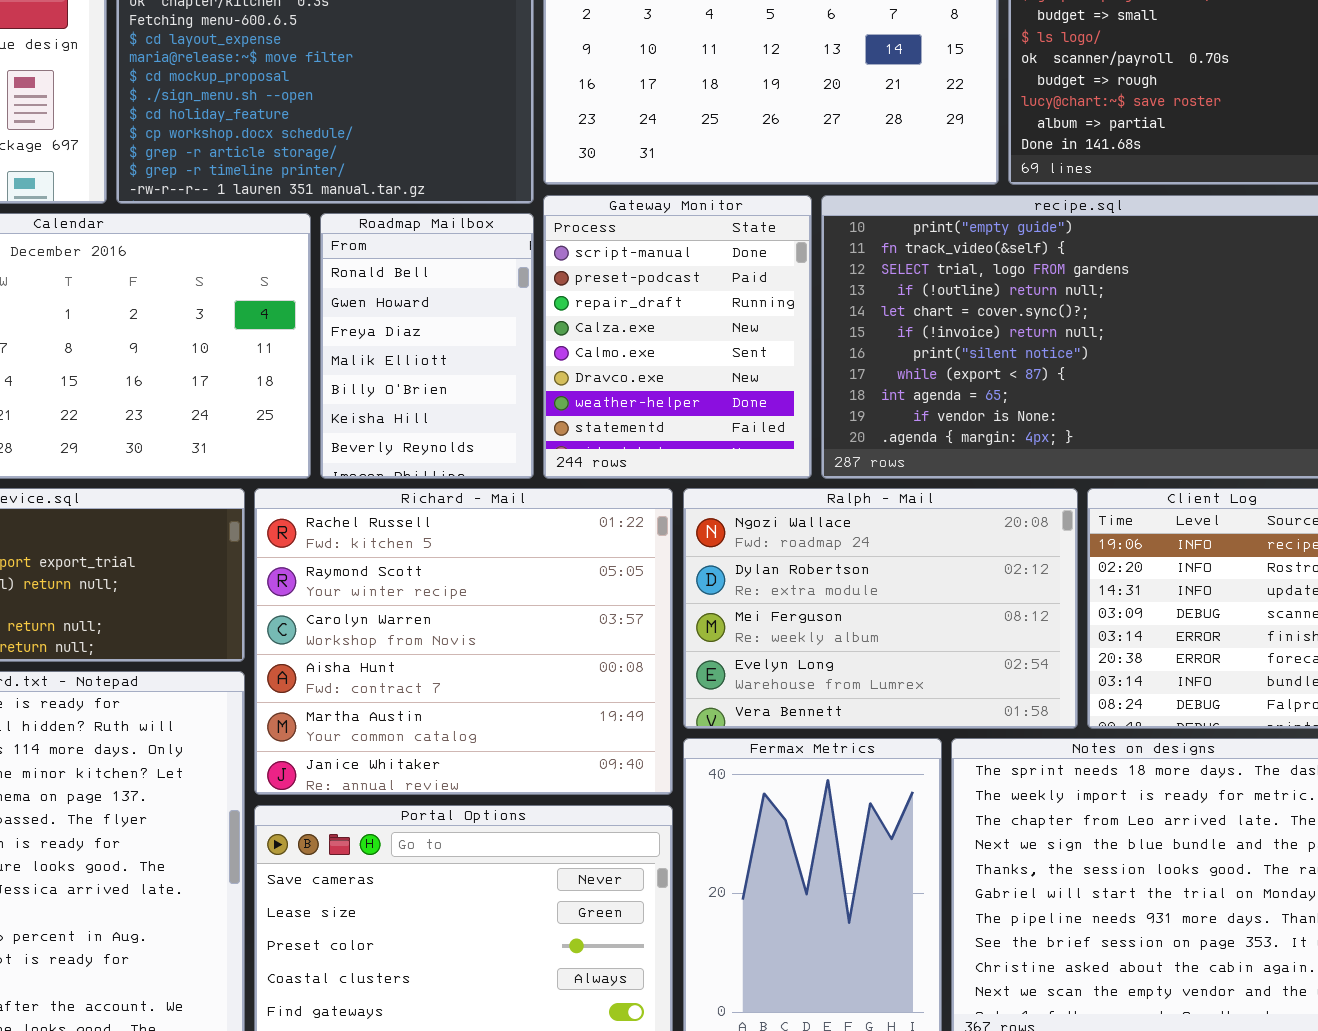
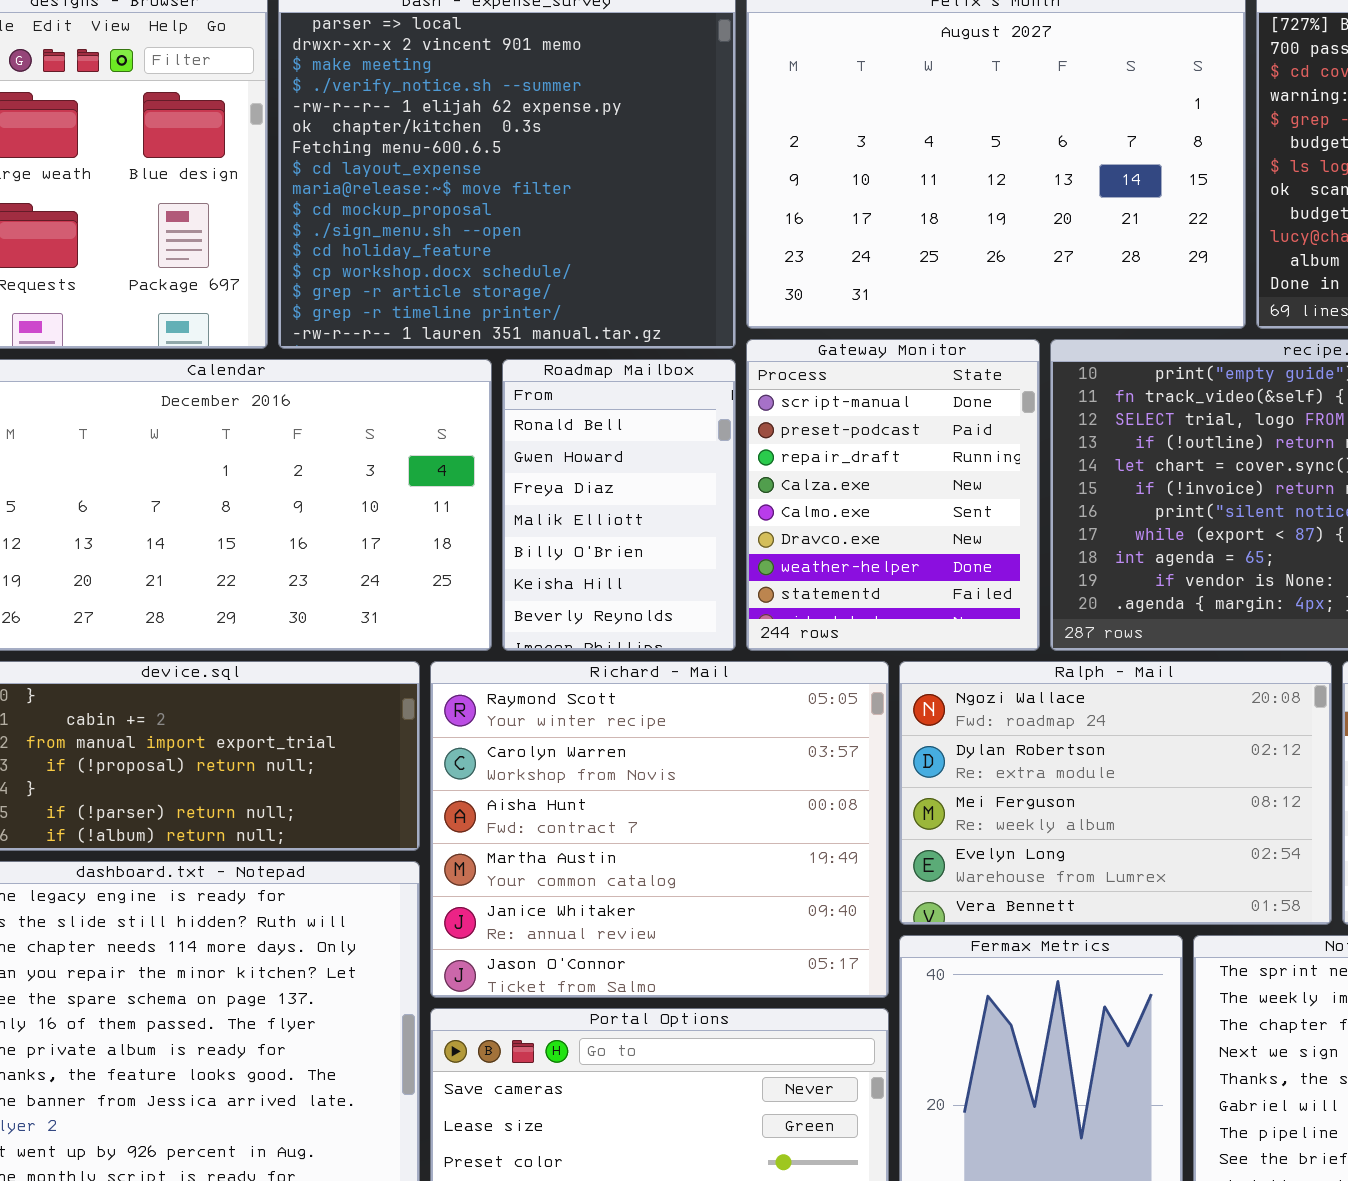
Richard - Mail: [254,488,673,795] -> [430,661,889,998], scrolled down 1 row

